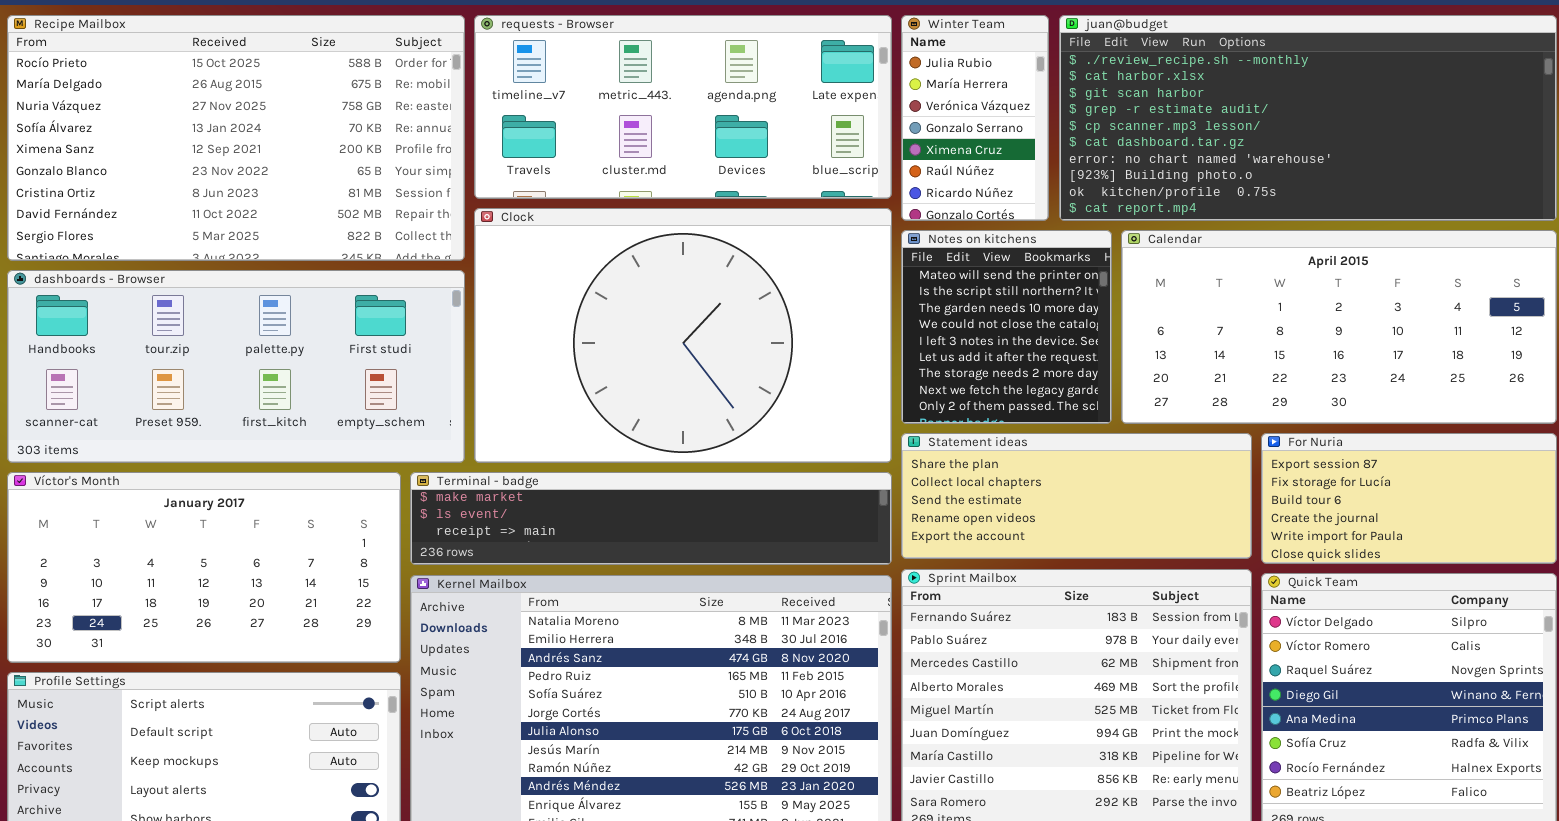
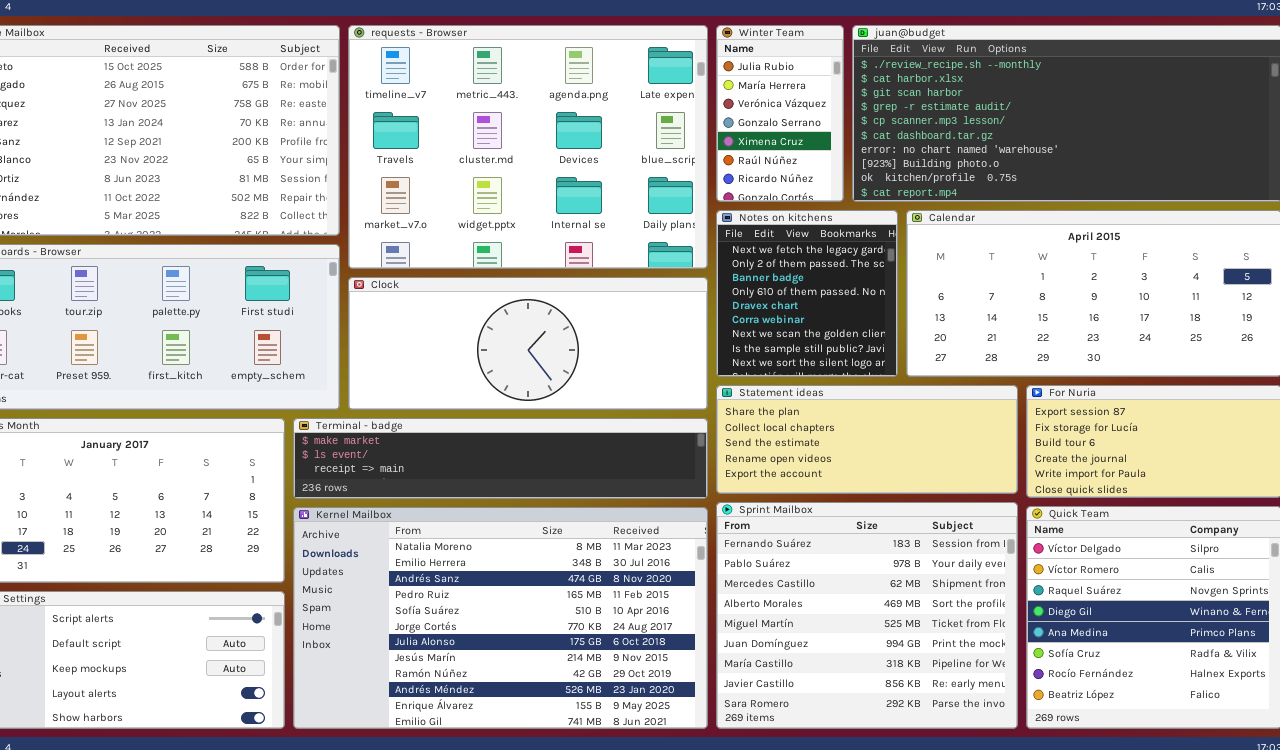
requests - Browser: [474,15,892,199] -> [348,25,708,269], resized
Clock: [474,208,892,463] -> [348,277,708,410], resized
Notes on kitchens: [901,230,1112,424] -> [716,210,898,377], scrolled down 7 rows

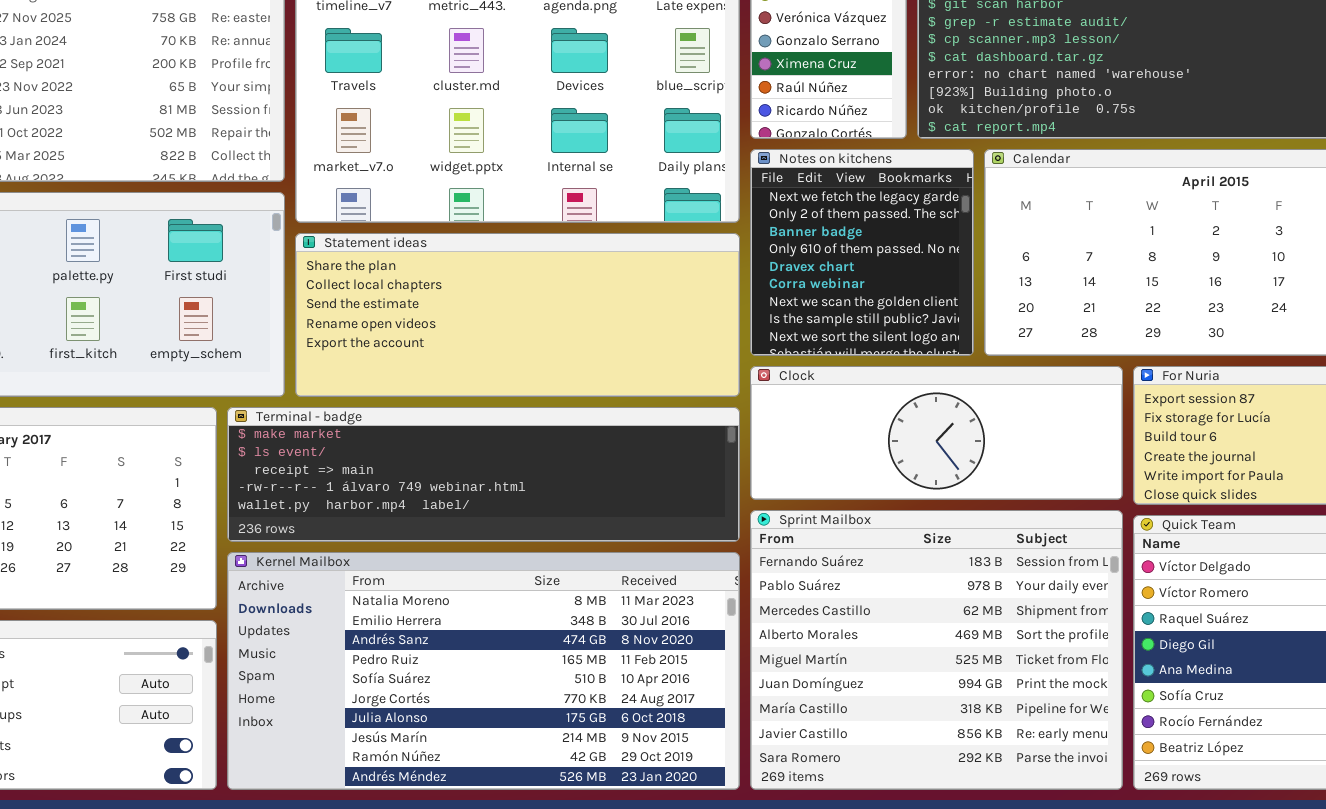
Clock: [348,277,708,410] -> [750,366,1123,500], moved, resized
Statement ideas: [716,385,1018,494] -> [295,233,740,397], moved, resized
Terminal - badge: [293,418,708,499] -> [227,407,740,542], resized
Kernel Mailbox: [293,507,708,729] -> [227,552,740,790], resized

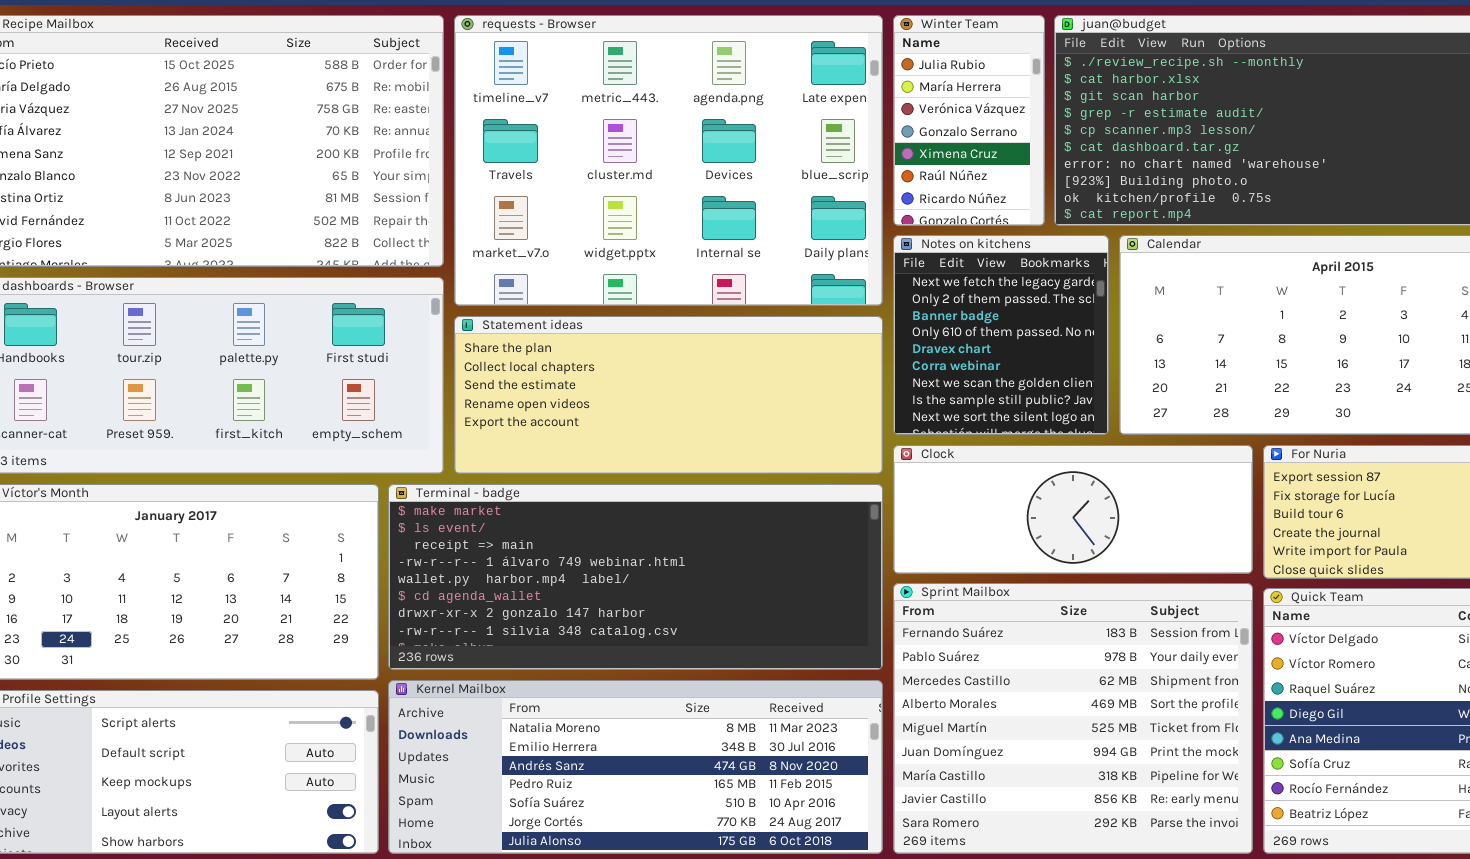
Terminal - badge: [227,407,740,542] -> [388,484,883,670], resized
Kernel Mailbox: [227,552,740,790] -> [388,680,883,854], resized

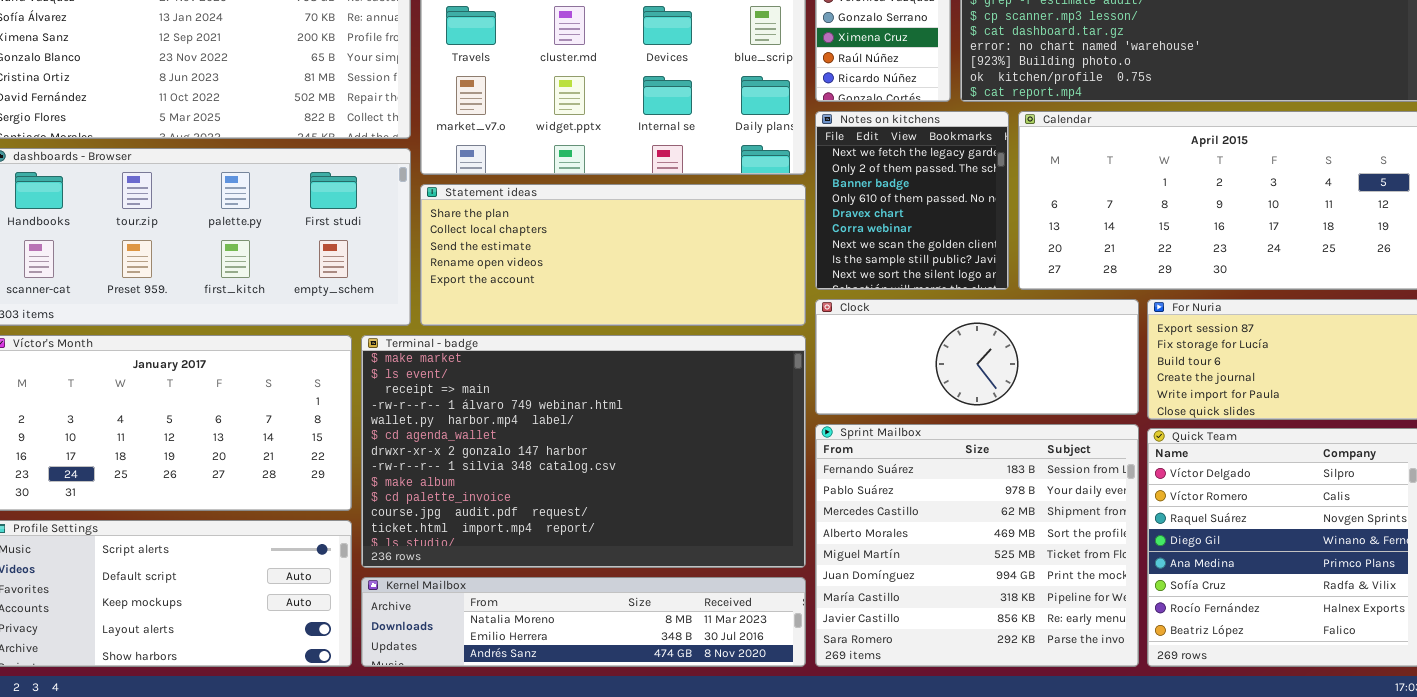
Terminal - badge: [388,484,883,670] -> [361,335,806,568], resized
Kernel Mailbox: [388,680,883,854] -> [361,577,806,667], resized

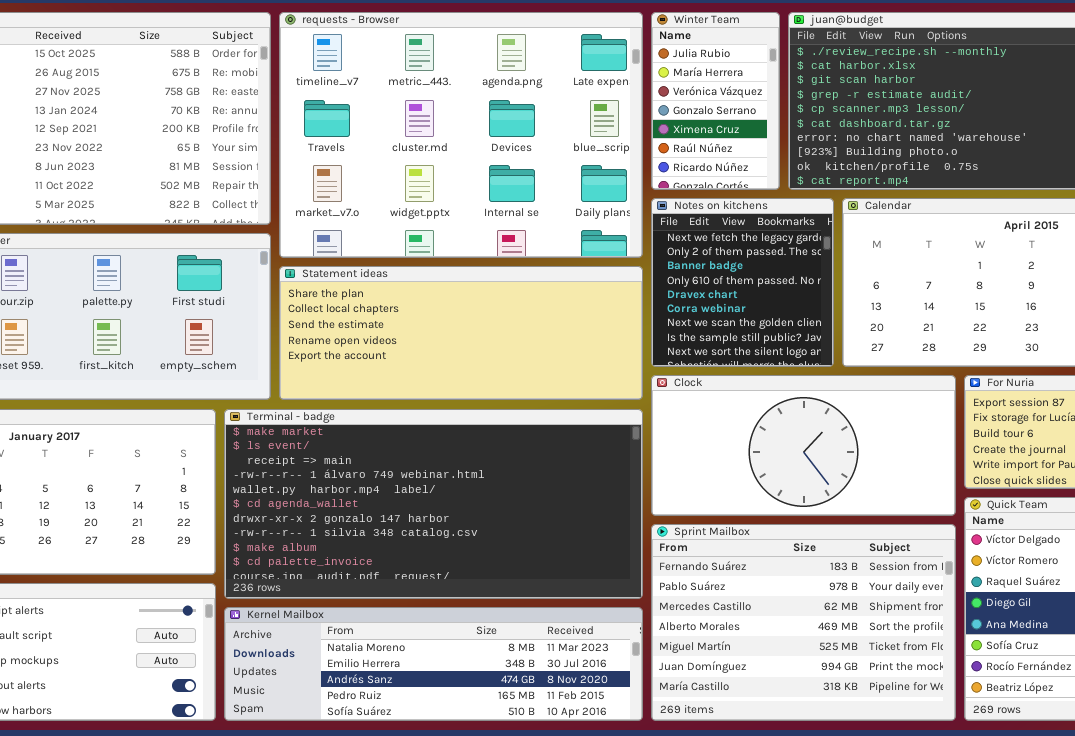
Clock: [815,299,1139,415] -> [651,375,956,516], resized
Terminal - badge: [361,335,806,568] -> [224,409,643,599], resized
Sprint Mailbox: [815,424,1139,667] -> [651,524,956,721], resized
Kernel Mailbox: [361,577,806,667] -> [224,607,643,721], resized

